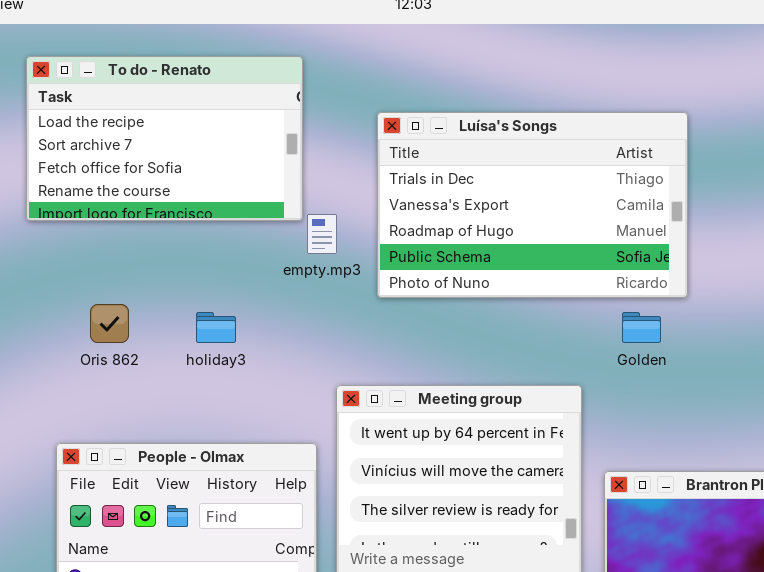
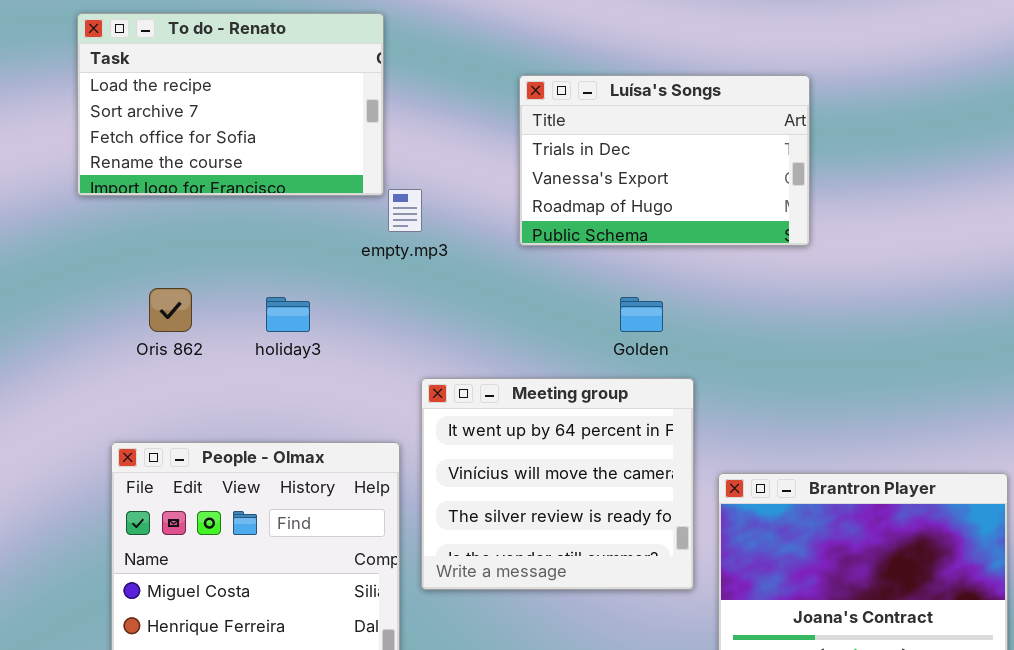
Luísa's Songs: [377,112,688,298] -> [519,75,810,246], resized
Golden: [622,312,661,343] -> [620,297,663,332], moved

